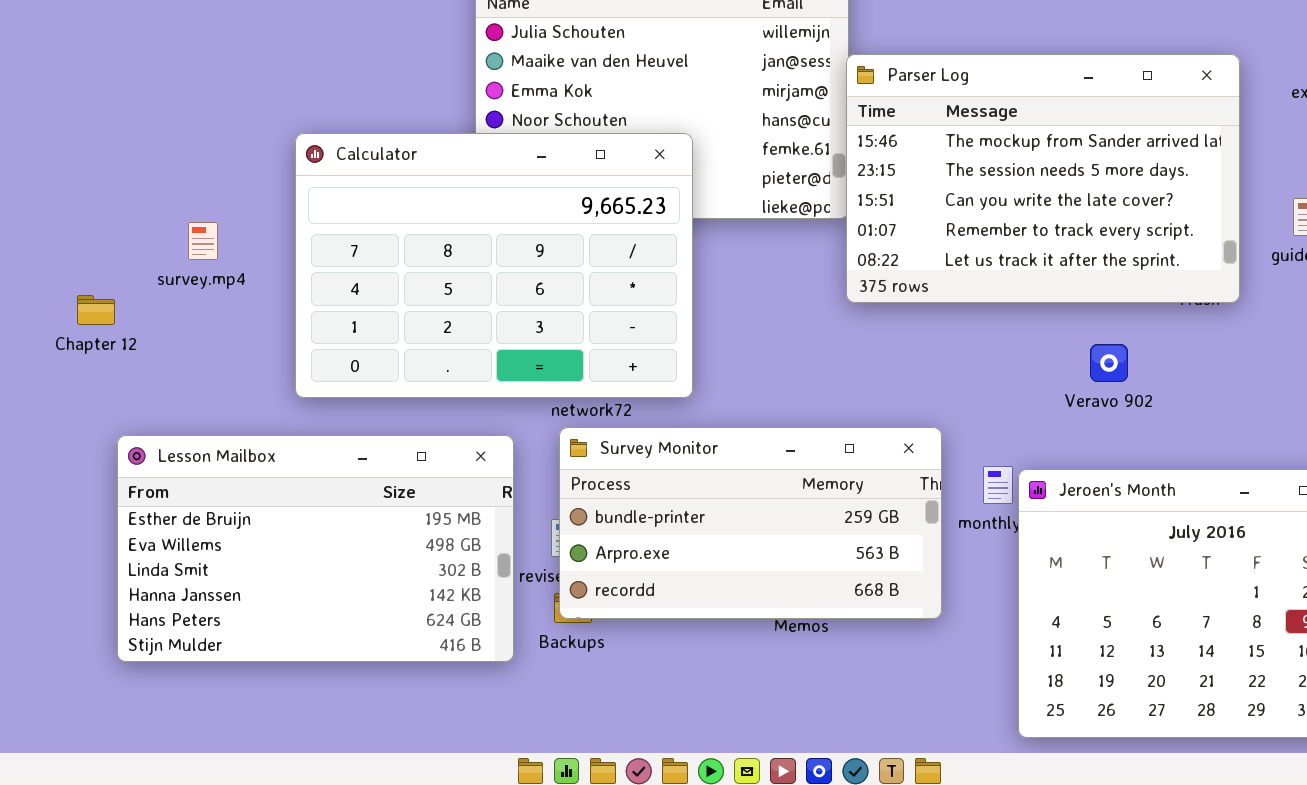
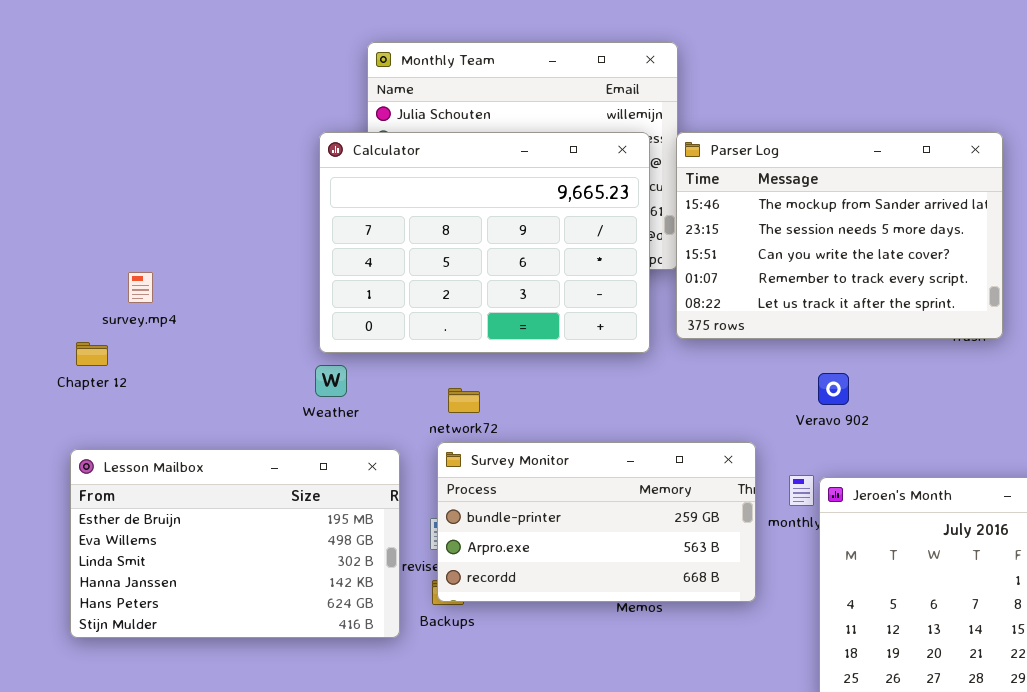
Calculator: [295,133,693,398] -> [319,132,650,353], moved
Chapter 12: [77,295,115,325] -> [76,342,108,366], moved
Veravo 902: [1090,344,1128,382] -> [818,373,849,405], moved

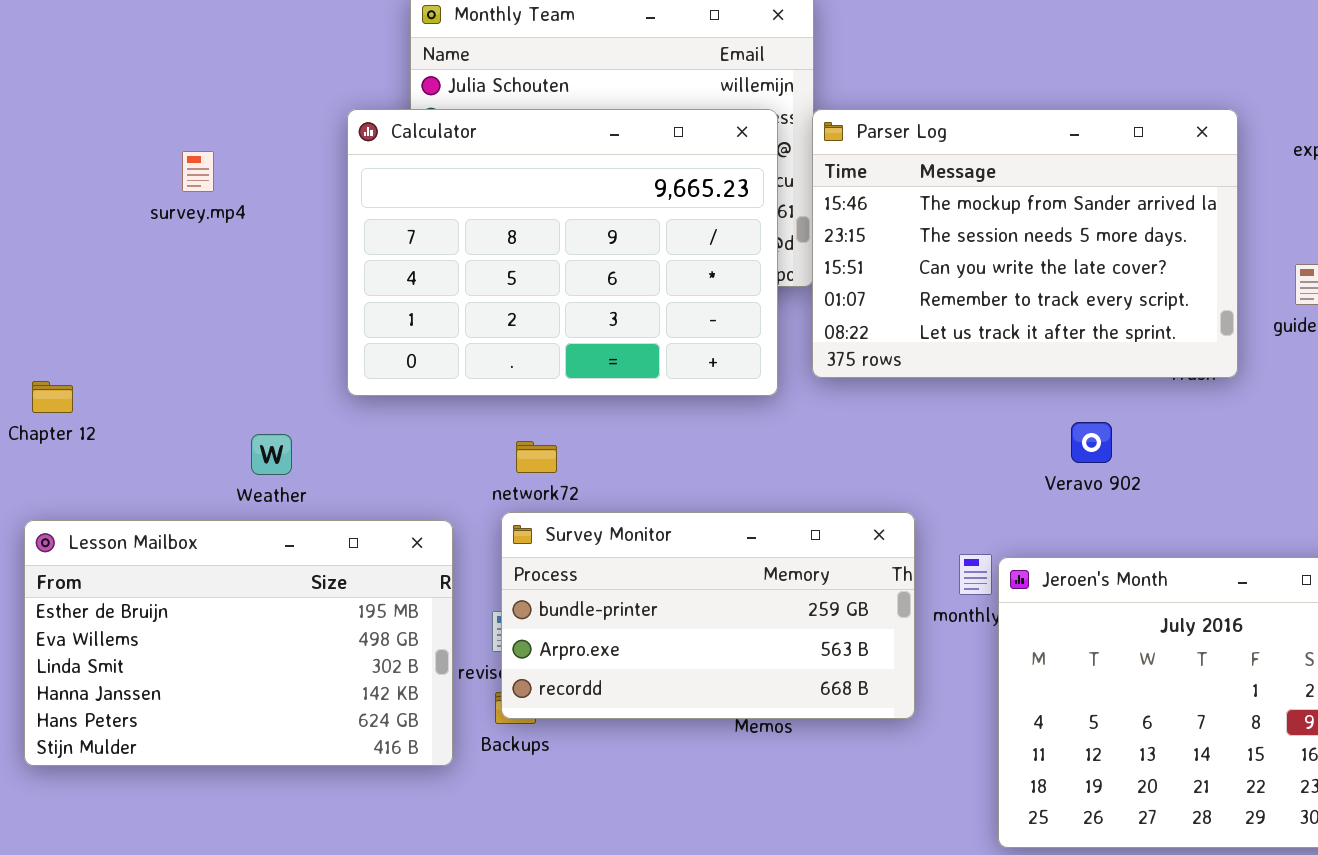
survey.mp4: [128,272,153,303] -> [182,151,214,192], moved
Weather: [315,365,347,397] -> [251,434,292,475], moved
Veravo 902: [818,373,849,405] -> [1071,422,1112,463], moved

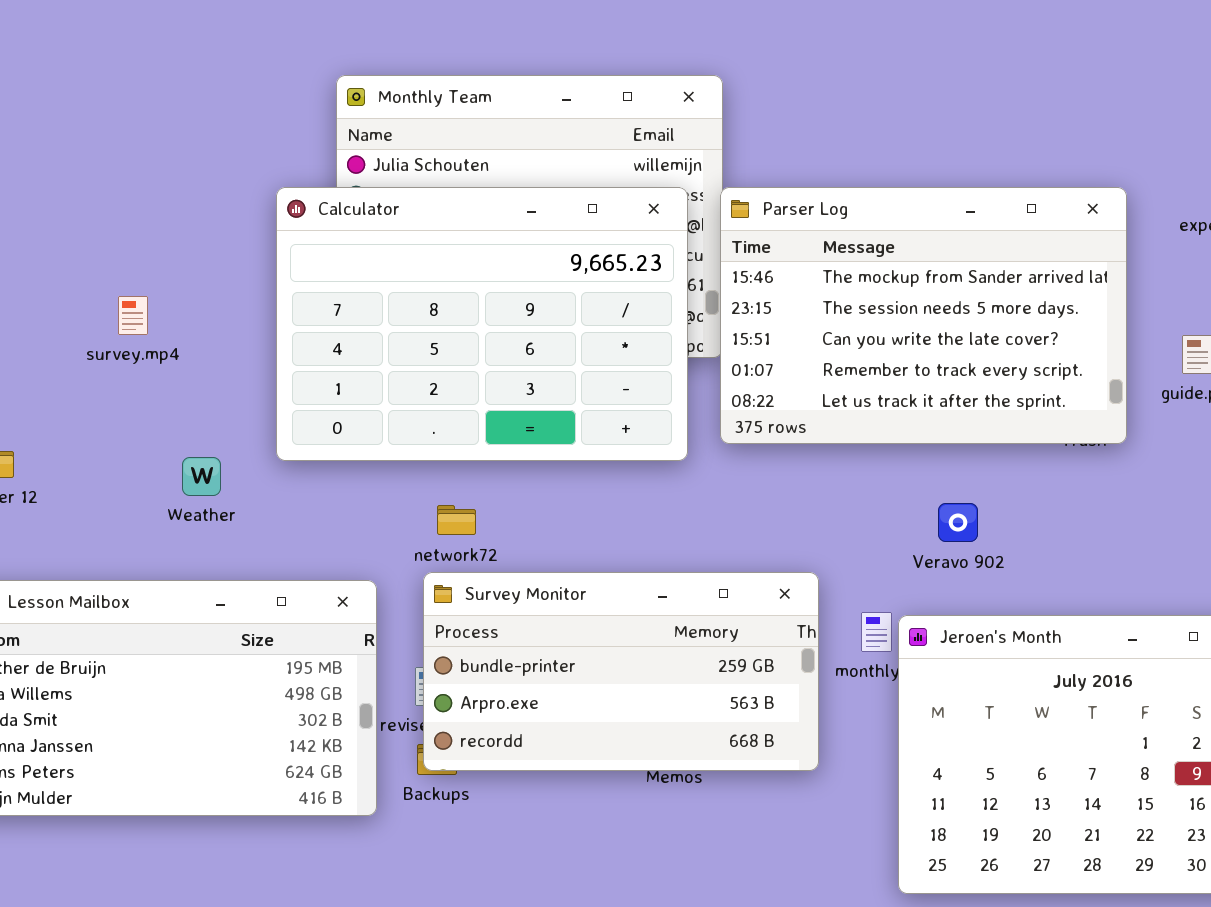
survey.mp4: [182,151,214,192] -> [118,296,148,335], moved
Veravo 902: [1071,422,1112,463] -> [938,503,978,542], moved
Weather: [251,434,292,475] -> [182,457,221,496], moved

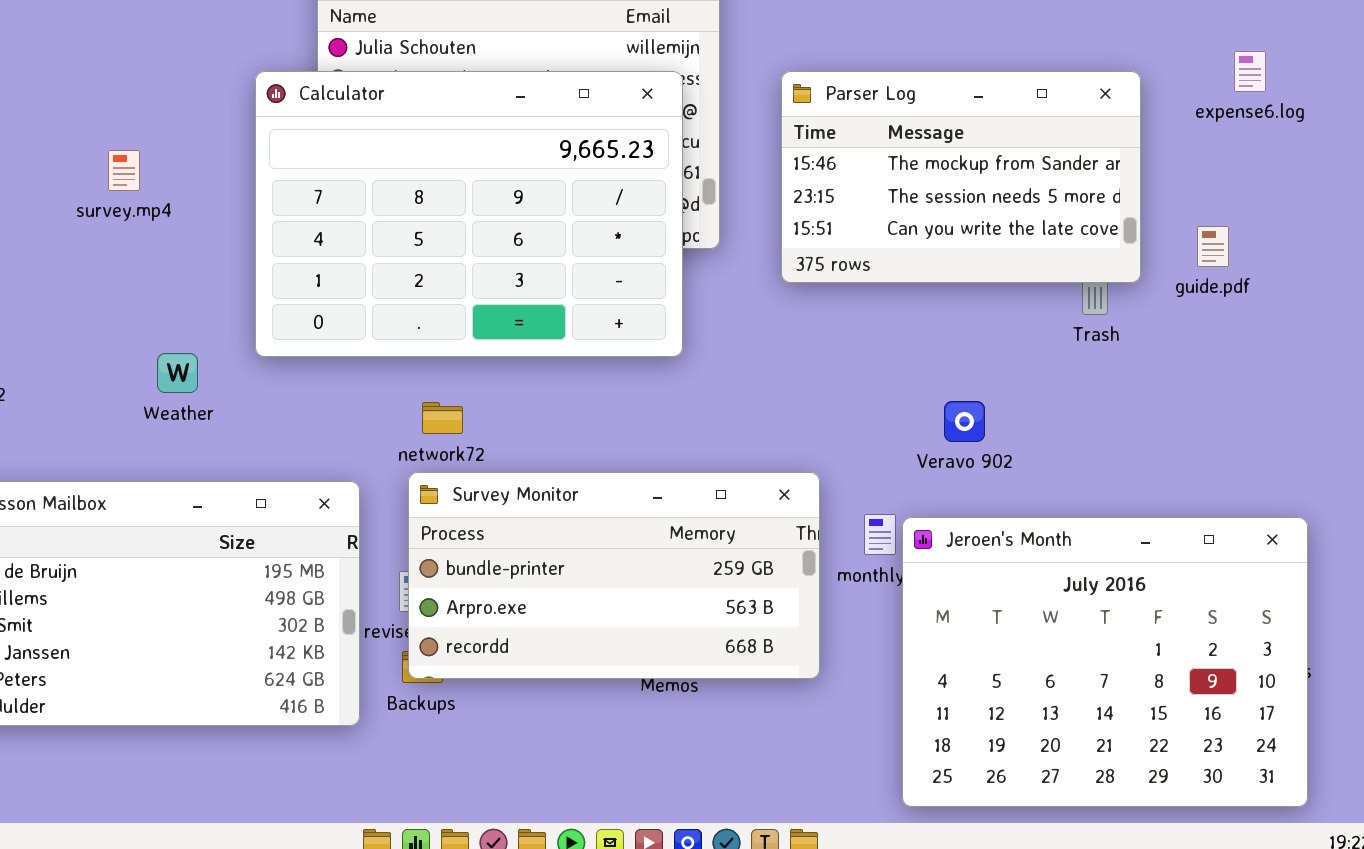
Parser Log: [720,187,1127,444] -> [781,71,1141,283], resized
survey.mp4: [118,296,148,335] -> [108,150,140,191], moved

